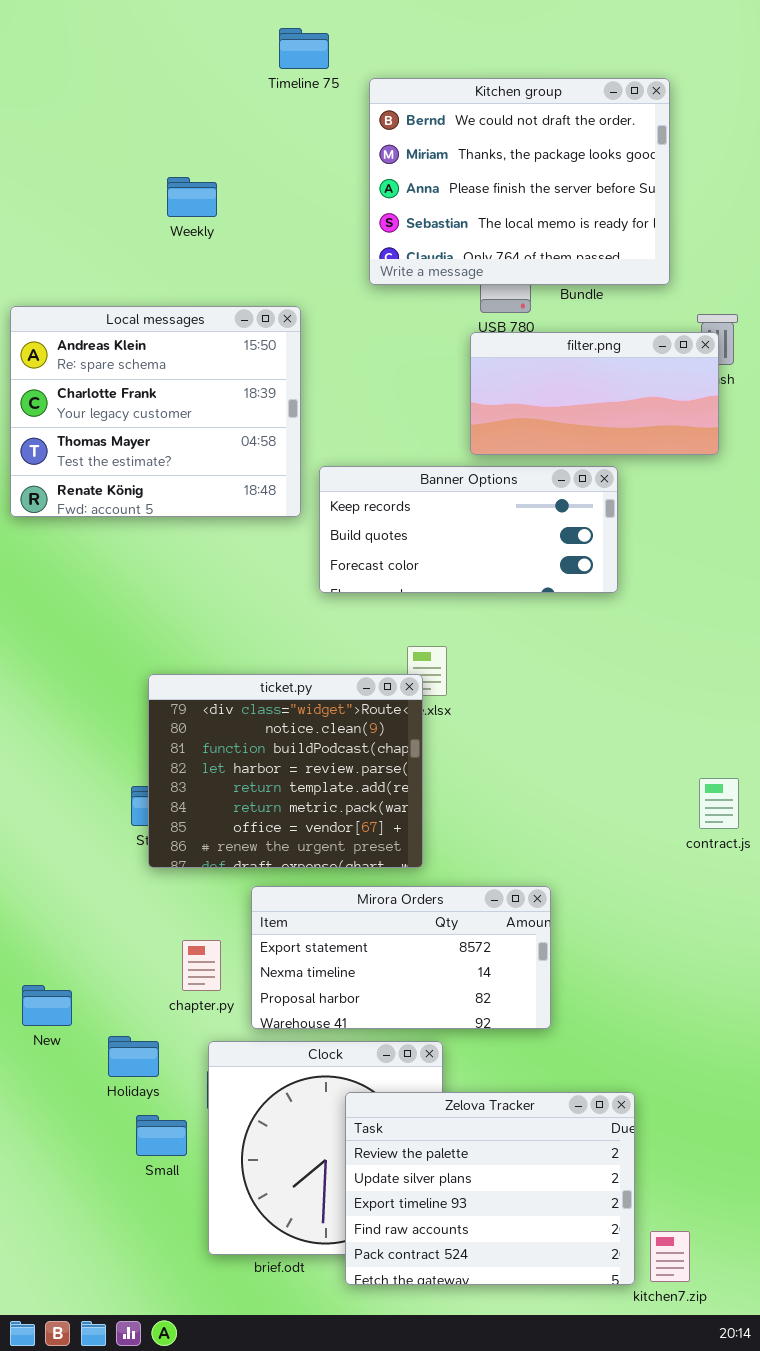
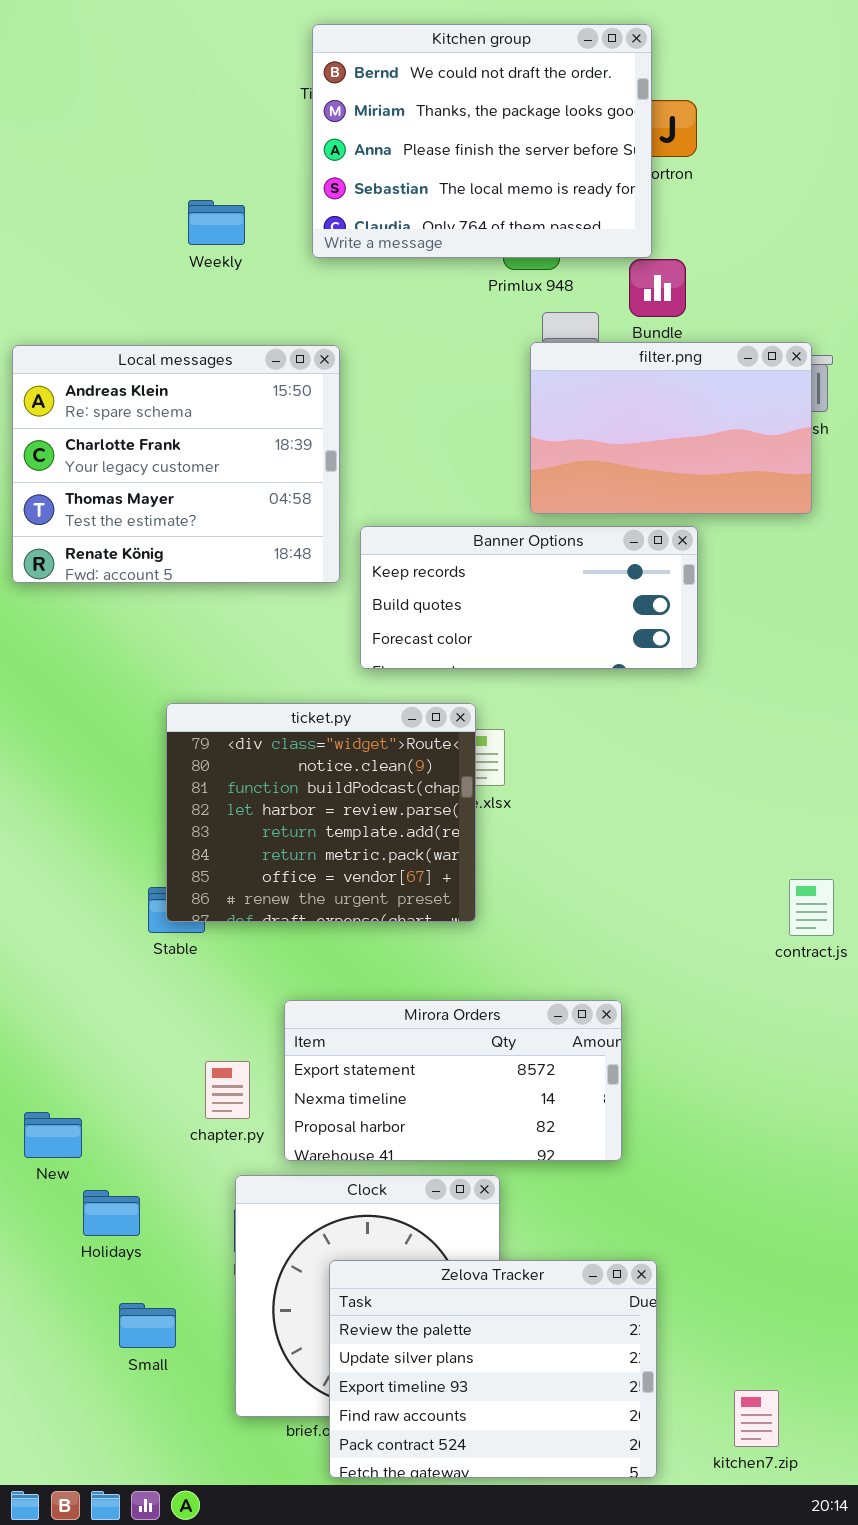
Kitchen group: [369,78,670,285] -> [312,24,652,258], moved
filter.png: [470,332,719,455] -> [530,342,812,514], resized
ticket.py: [148,674,423,868] -> [166,703,476,922], moved
Holidays: [108,1036,159,1077] -> [83,1190,140,1236], moved
Zelova Tracker: [345,1092,635,1285] -> [329,1260,657,1478], moved
Small: [136,1115,187,1156] -> [119,1303,176,1348], moved

